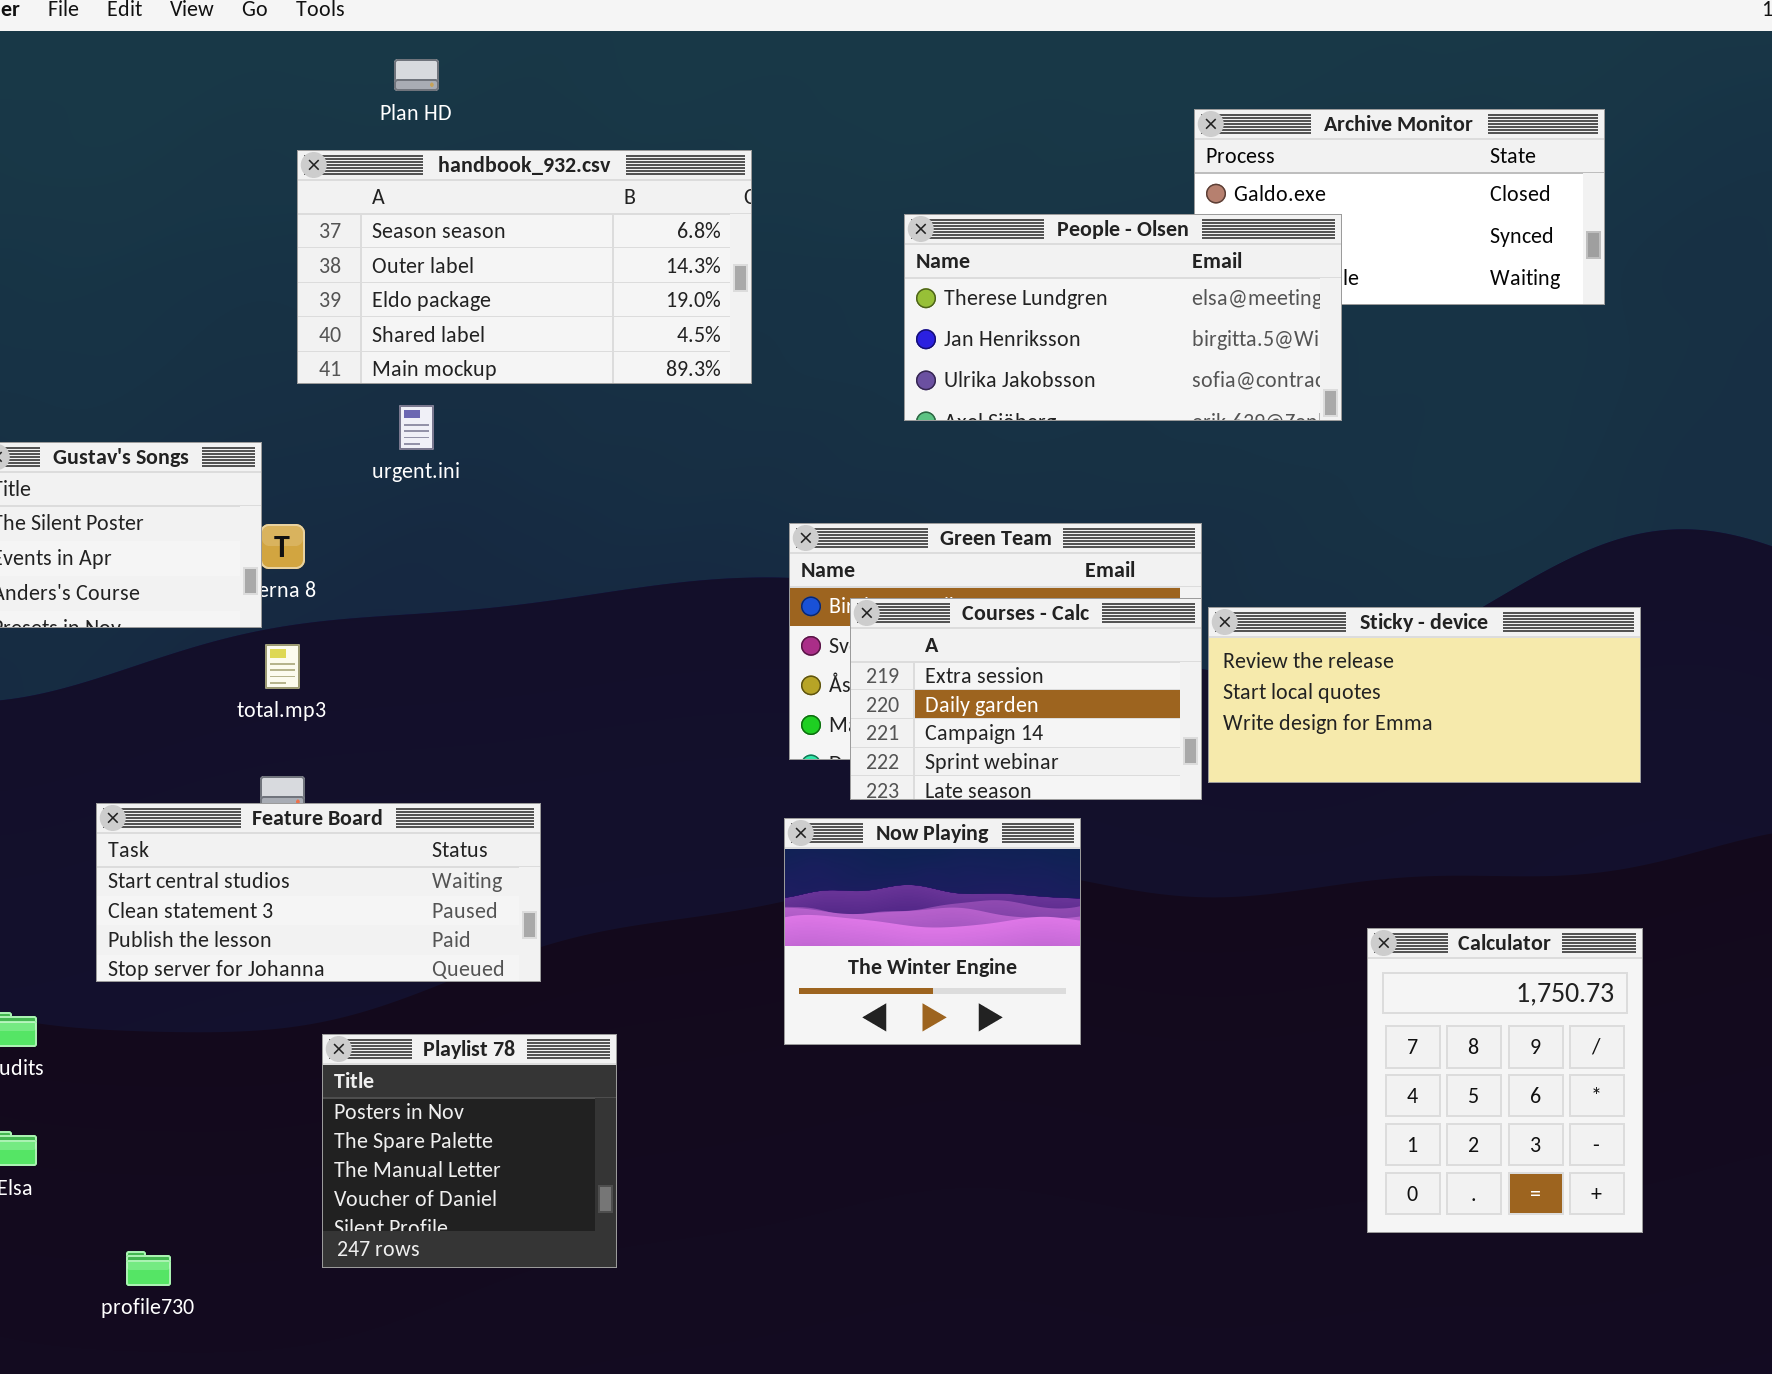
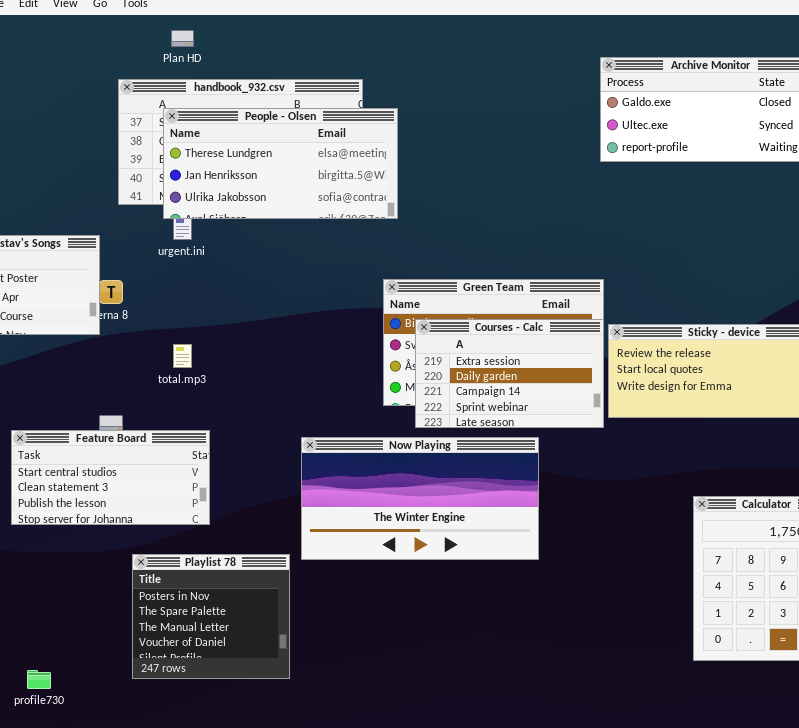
People - Olsen: [904,214,1342,421] -> [163,108,398,219], moved
total.mp3: [265,644,300,689] -> [173,344,192,368], moved
Feature Board: [96,803,541,982] -> [11,430,210,525], resized
Now Playing: [784,818,1081,1045] -> [301,437,539,560], resized

